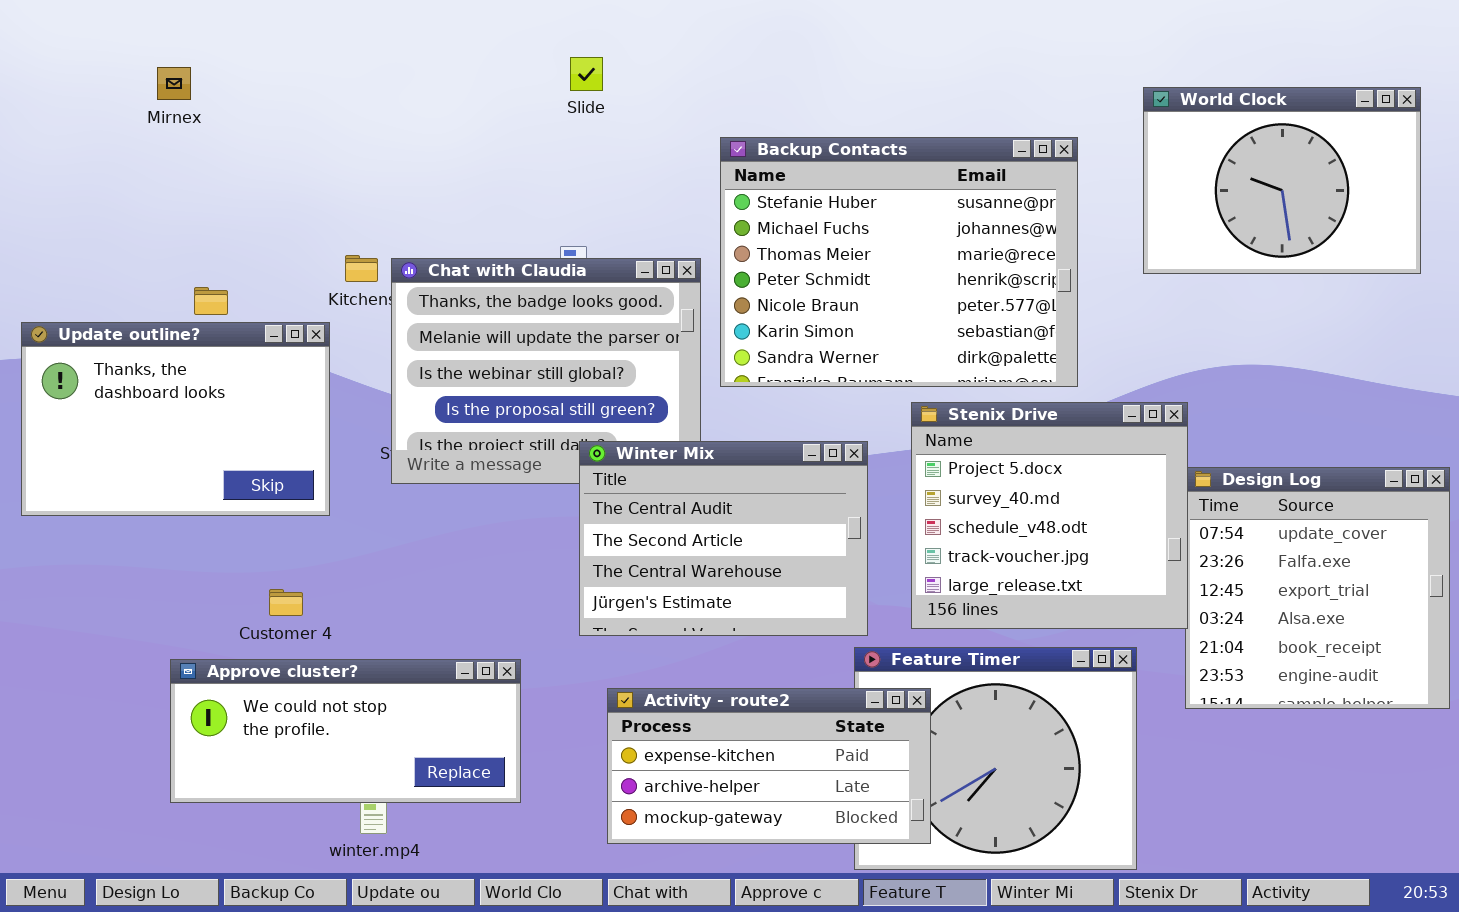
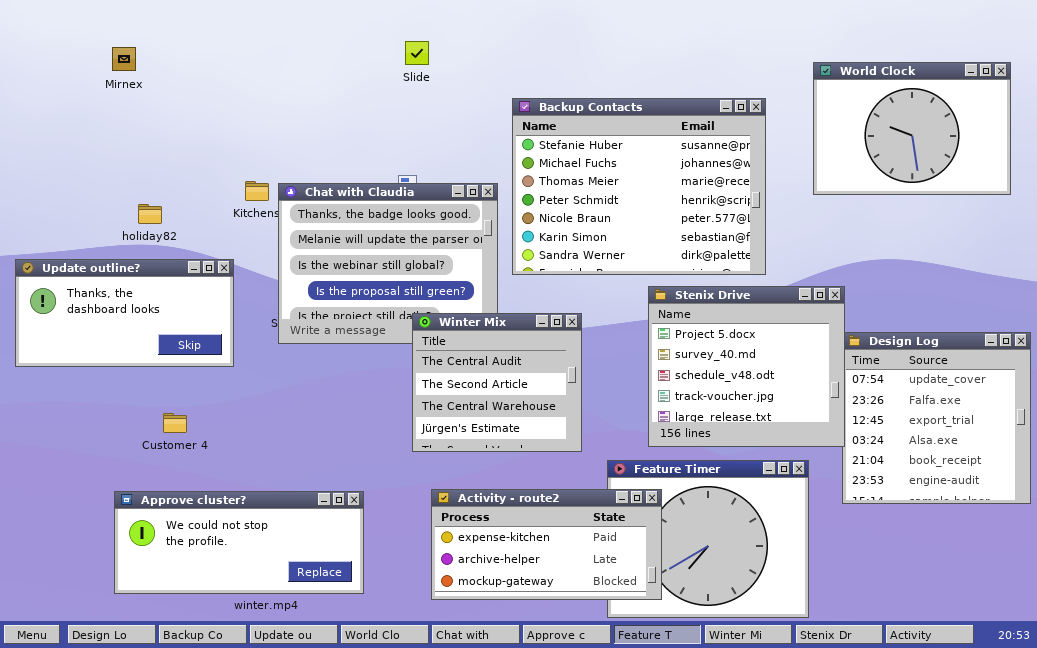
Update outline?: [21,322,330,516] -> [15,259,234,367], resized
Winter Mix: [579,441,868,636] -> [412,313,582,452], resized
Customer 4: [269,589,303,616] -> [163,413,187,433], moved
Approve cluster?: [170,659,521,803] -> [114,491,364,594], moved

